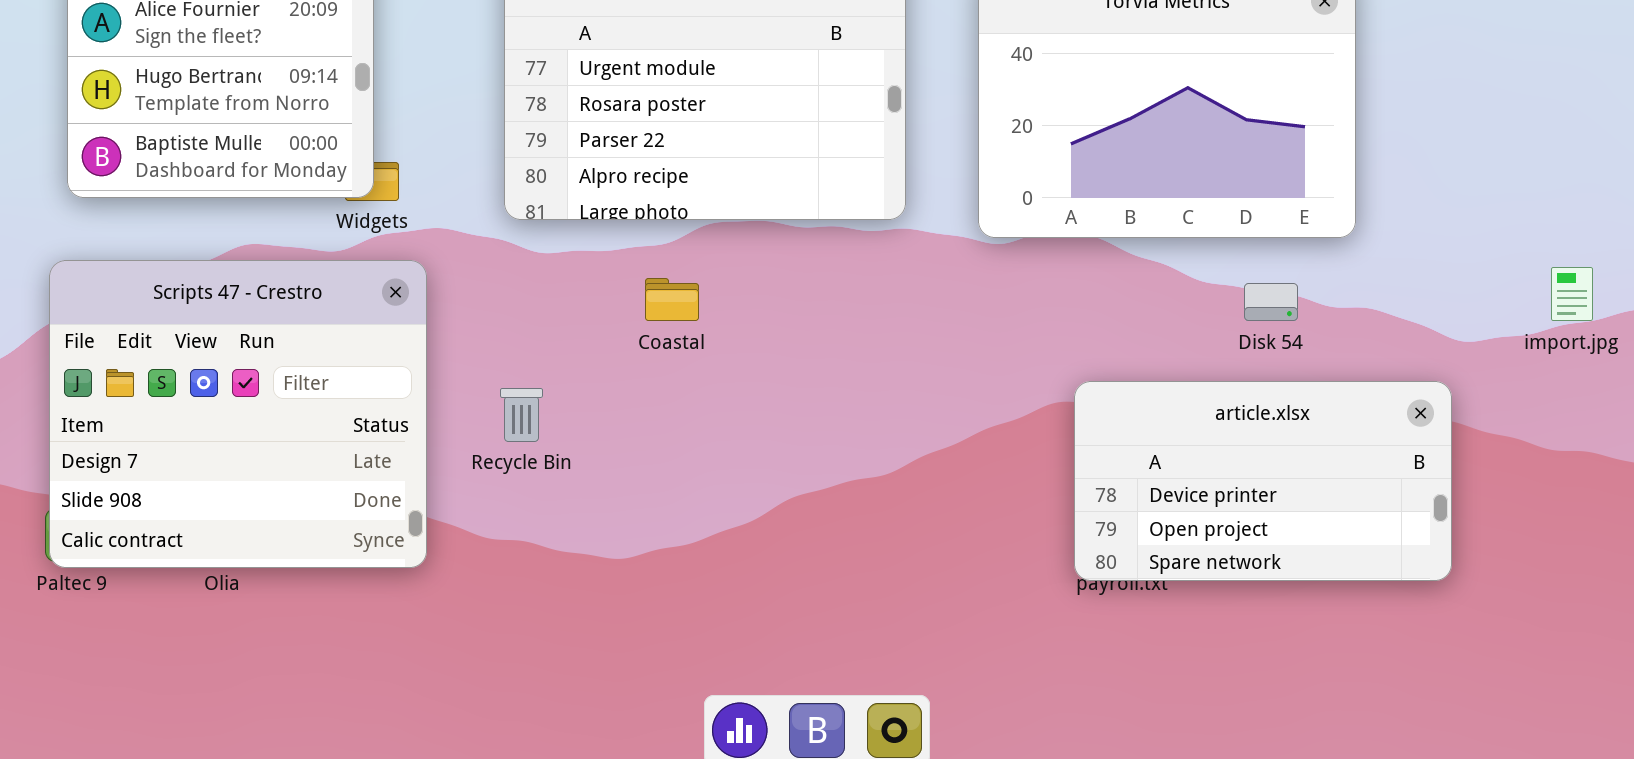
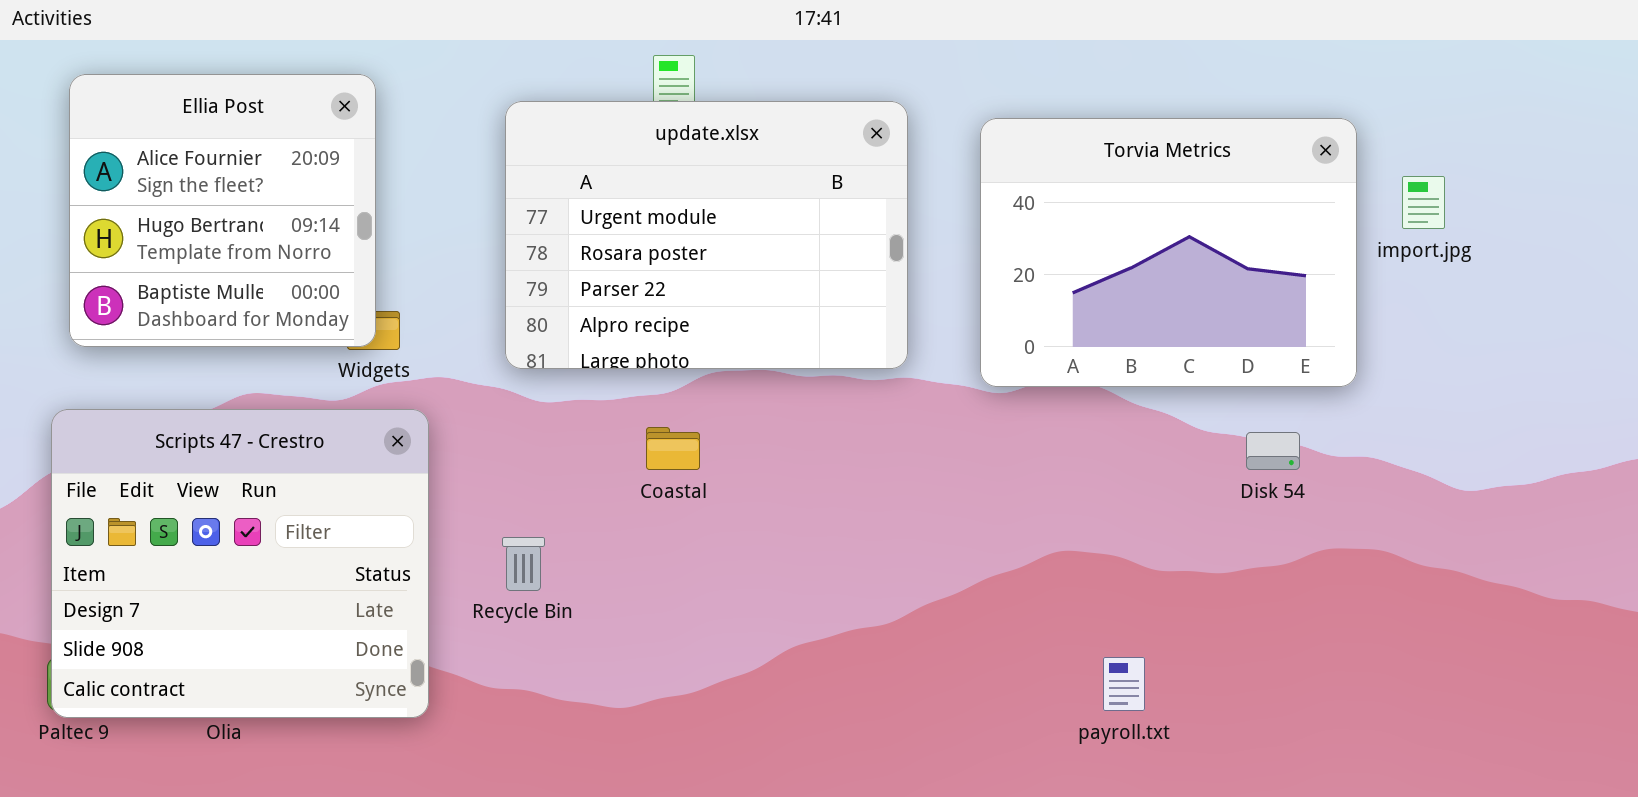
import.jpg: [1551,267,1593,321] -> [1402,176,1445,229], moved
article.xlsx: [1074,381,1452,581] -> none, closed

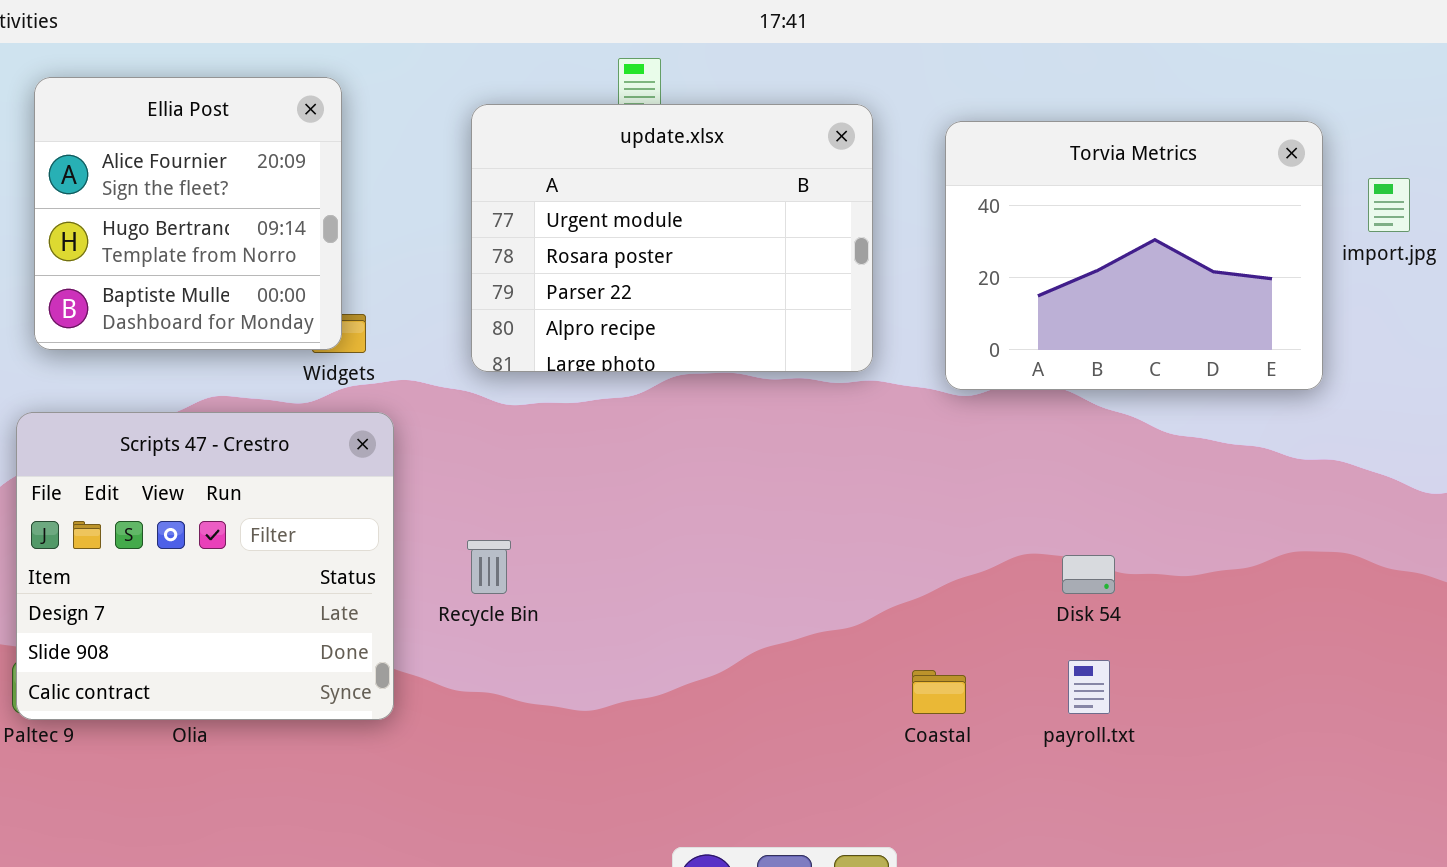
Coastal: [646,427,700,470] -> [912,670,966,714], moved
Disk 54: [1246,432,1300,470] -> [1062,555,1115,594], moved

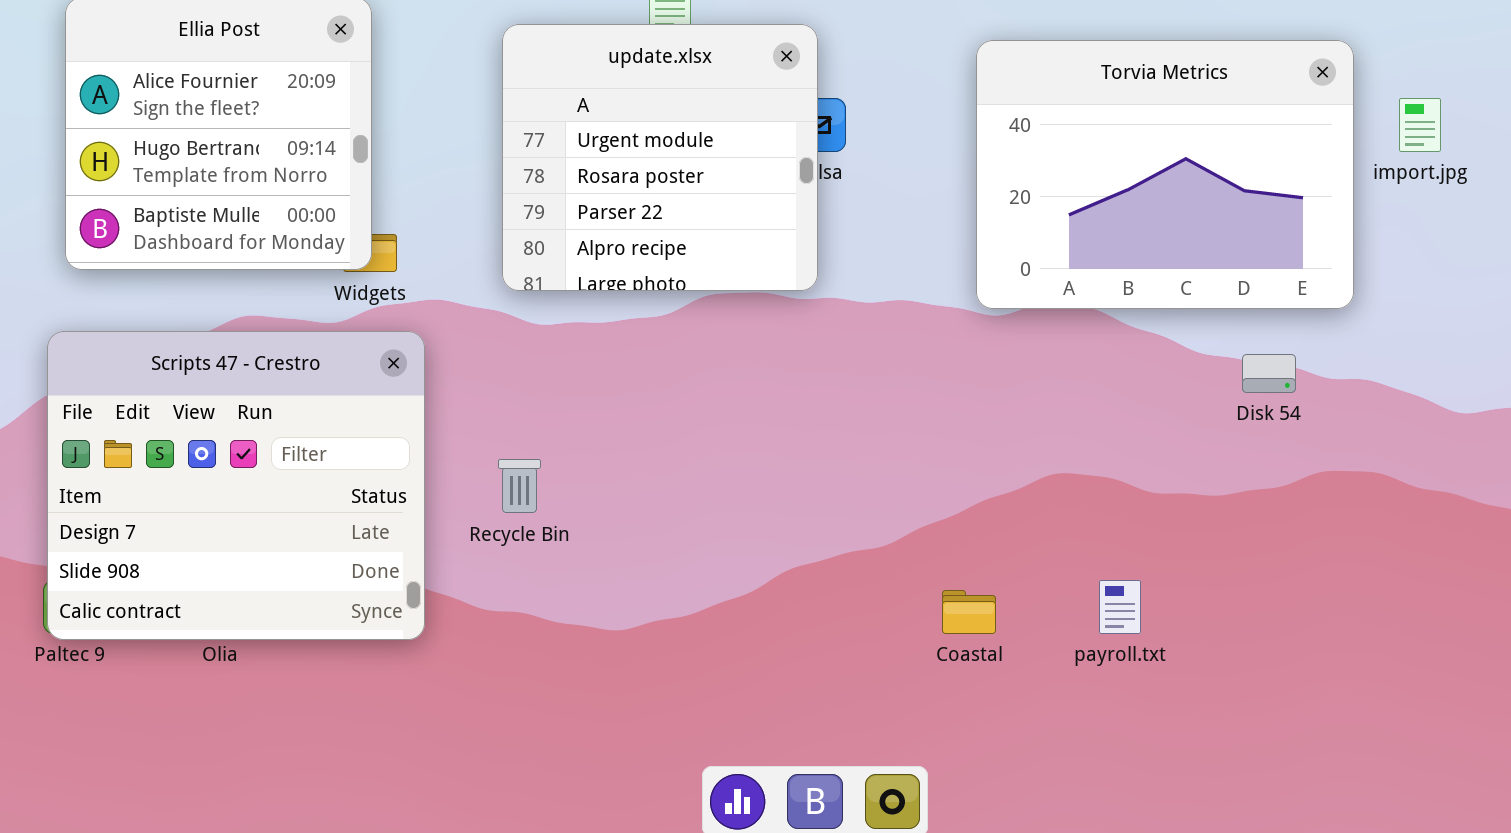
update.xlsx: [471,104,873,372] -> [502,24,818,291], resized
Disk 54: [1062,555,1115,594] -> [1242,354,1296,393], moved

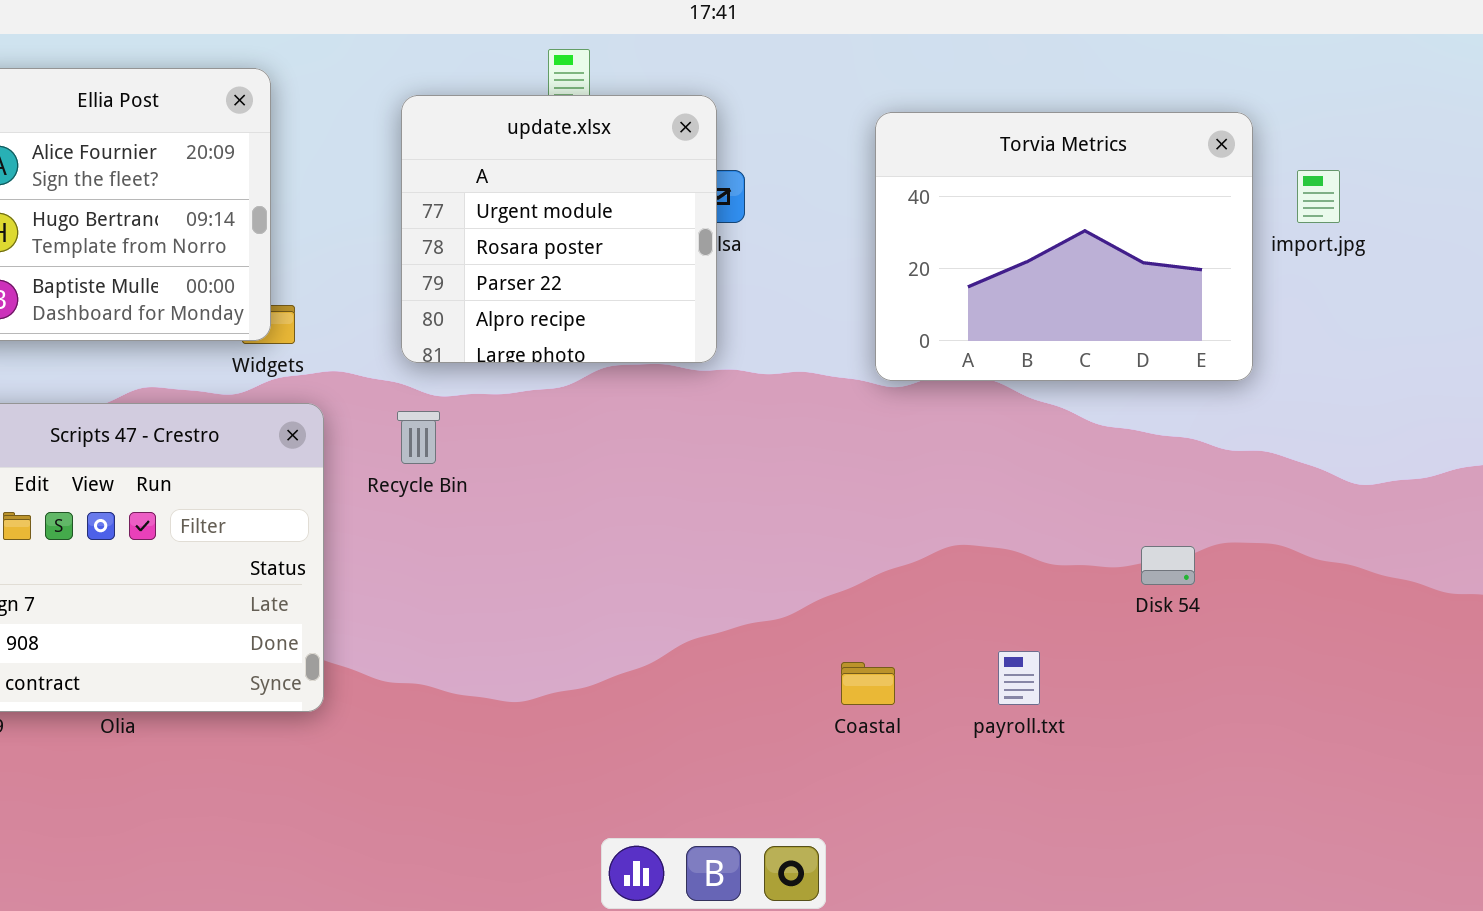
Disk 54: [1242,354,1296,393] -> [1141,546,1195,585], moved
Recycle Bin: [498,459,541,513] -> [397,411,440,464], moved

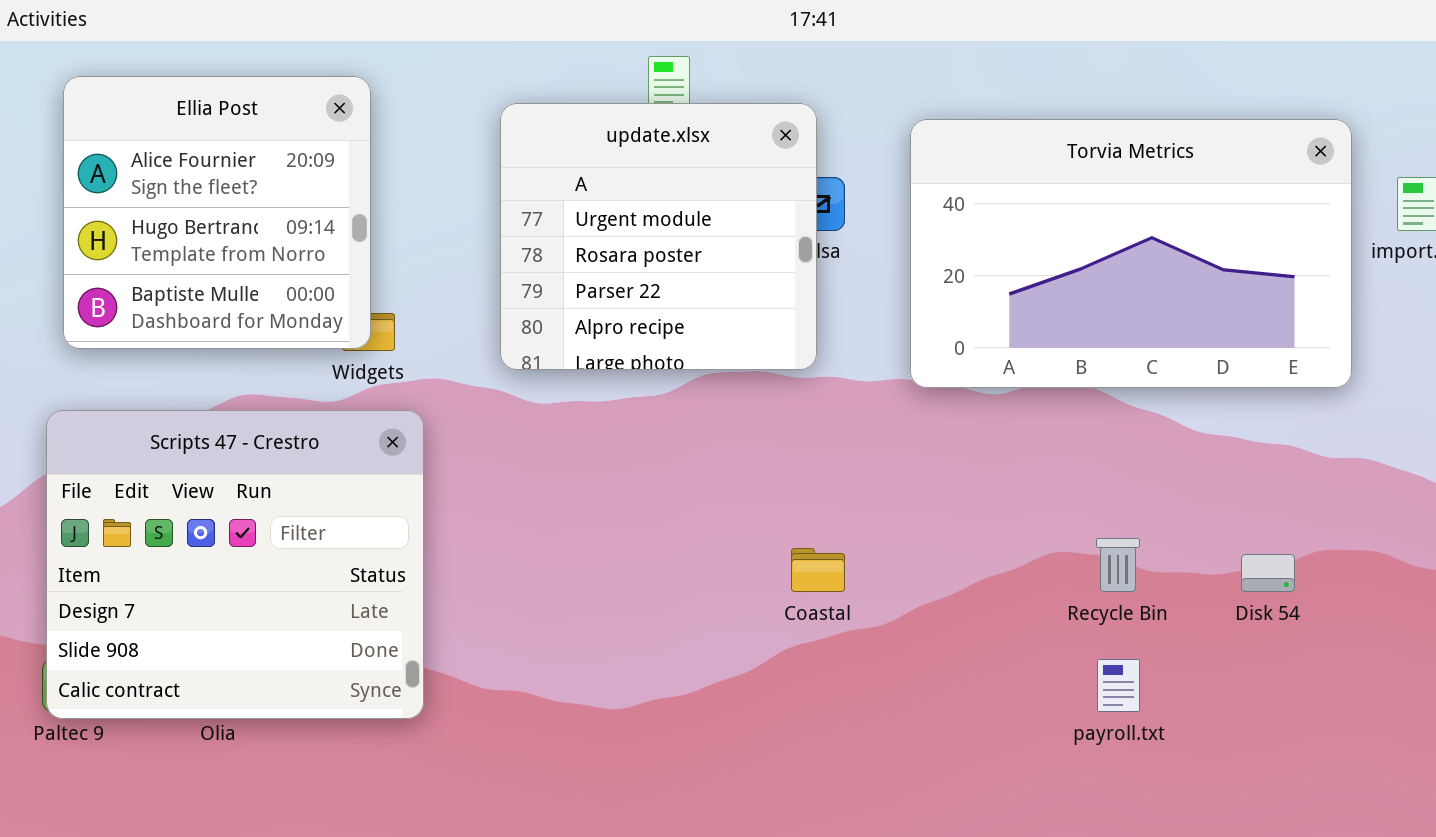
Torvia Metrics: [875,112,1253,381] -> [910,119,1352,388], resized
Recycle Bin: [397,411,440,464] -> [1096,538,1140,592], moved
Coastal: [841,662,895,705] -> [791,548,845,592], moved

